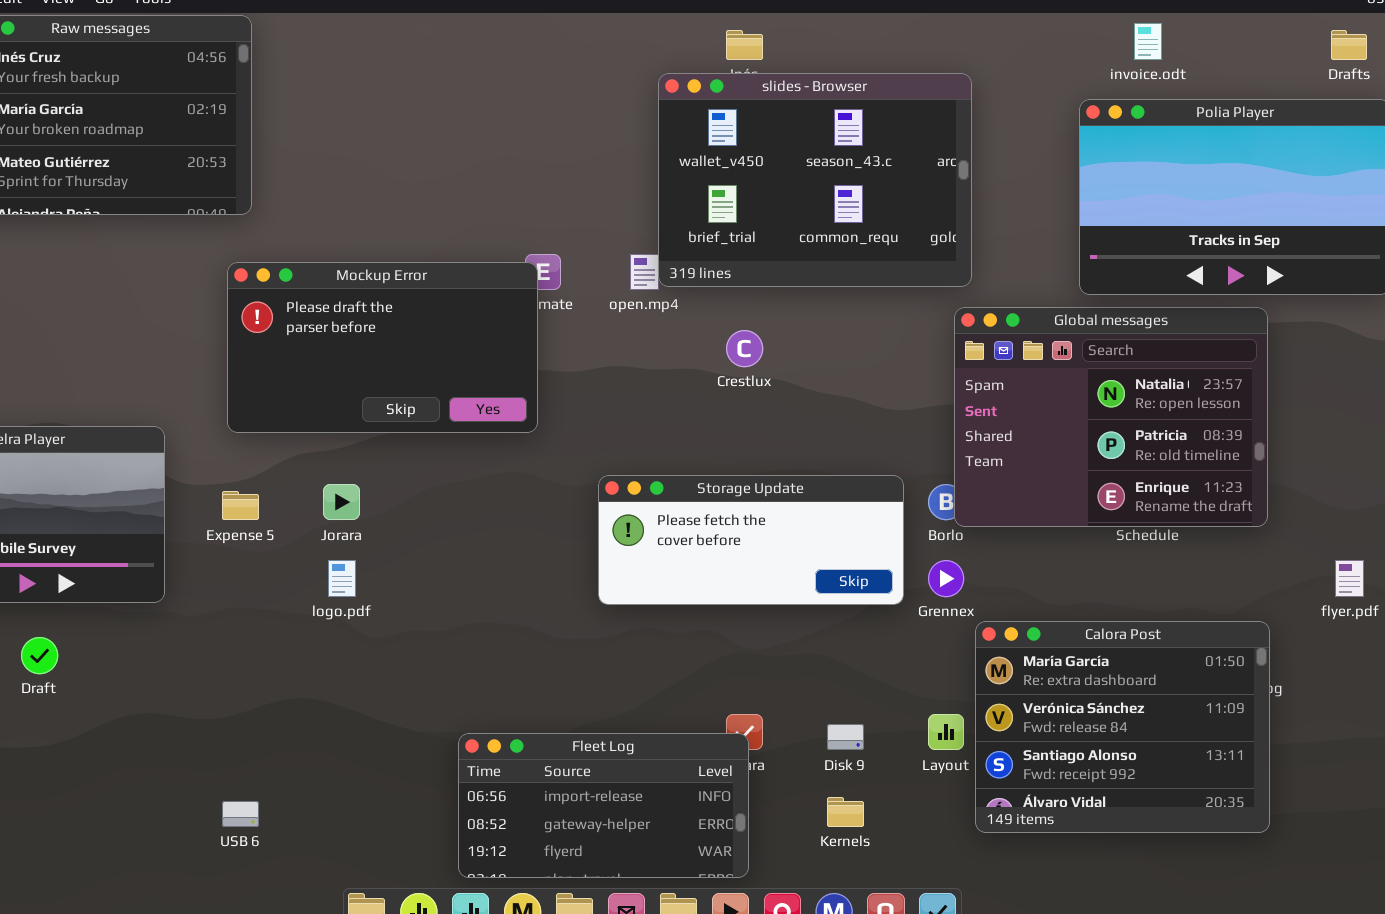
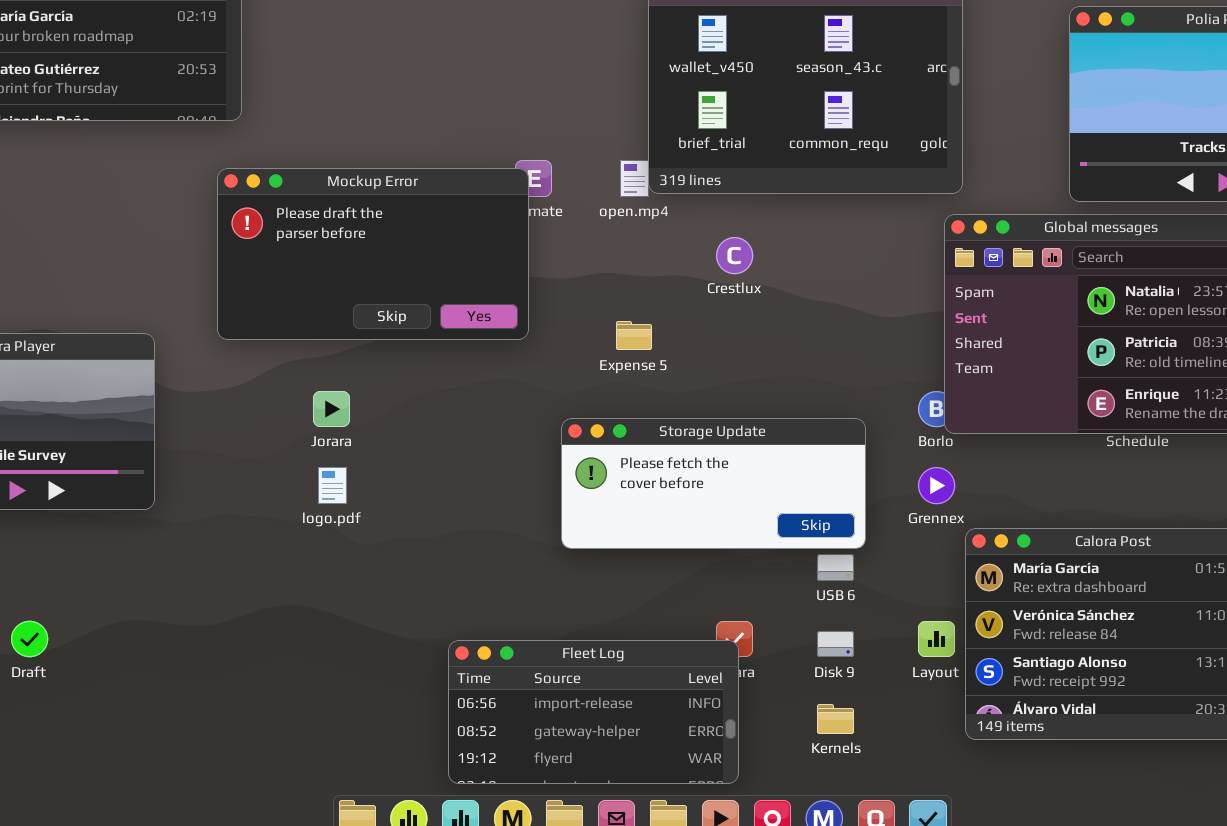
Storage Update: [598,475,904,605] -> [561,418,866,549], moved
Expense 5: [222,491,259,520] -> [616,321,652,350], moved
Draft: [21,637,58,674] -> [11,621,48,657], moved
USB 6: [222,801,259,827] -> [817,554,854,581], moved

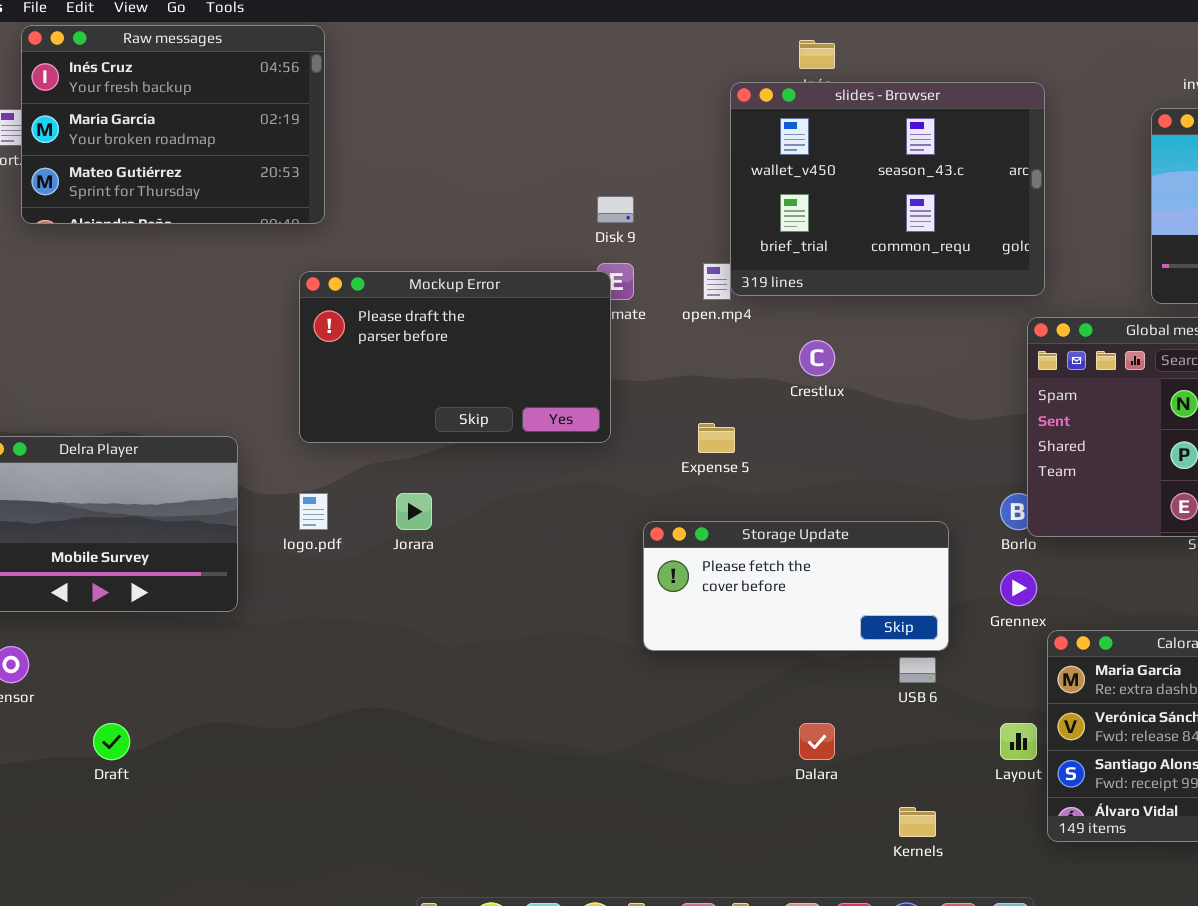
logo.pdf: [318,467,347,504] -> [299,493,328,530], moved
Disk 9: [817,631,854,657] -> [597,196,634,223], moved
Fleet Log: [448,640,739,784] -> none, closed

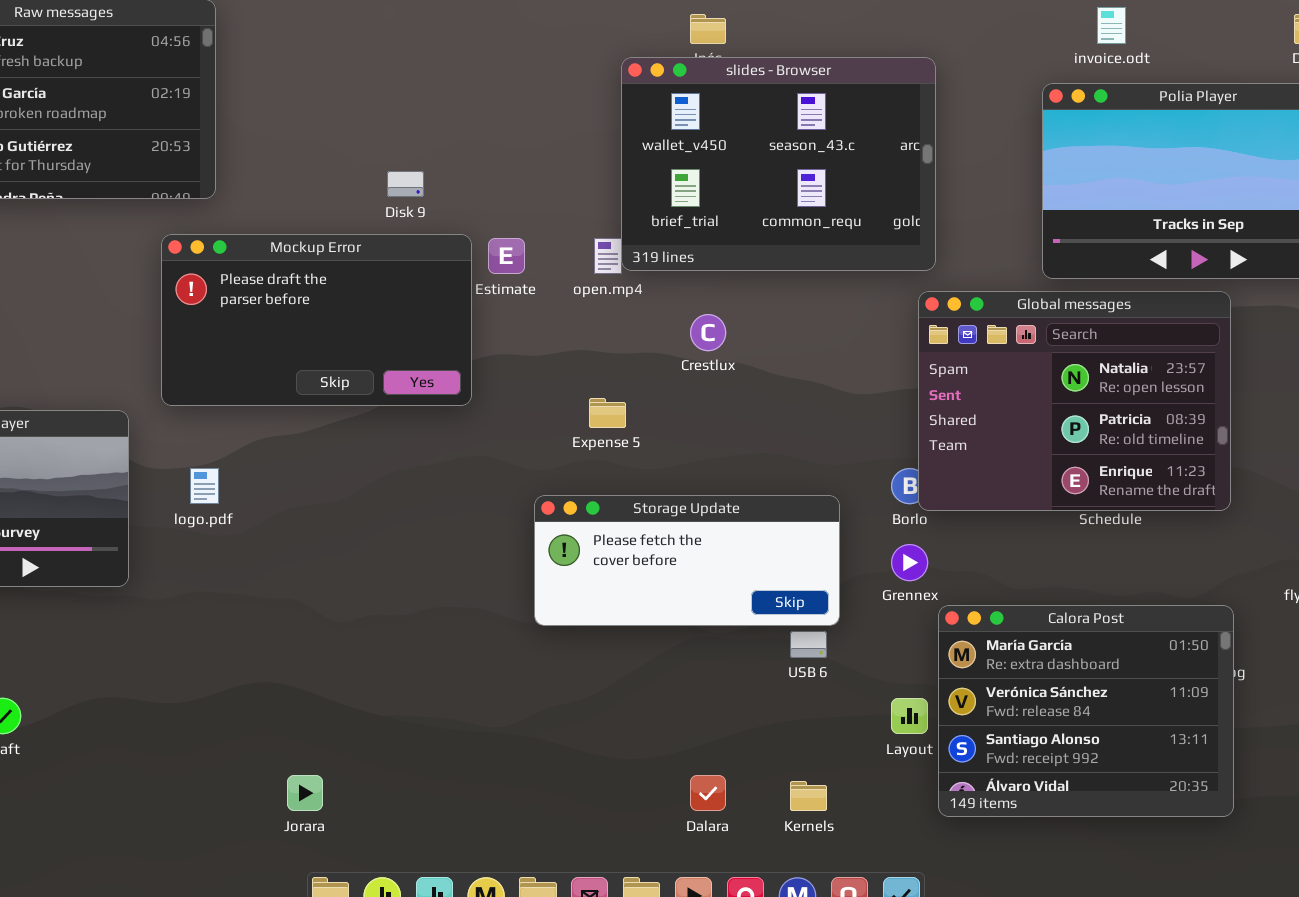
Disk 9: [597,196,634,223] -> [387,171,424,197], moved
Mockup Error: [299,271,611,443] -> [161,234,472,406], moved
Jorara: [396,493,432,530] -> [287,775,323,811], moved
Dalara: [799,723,835,760] -> [690,775,726,811], moved

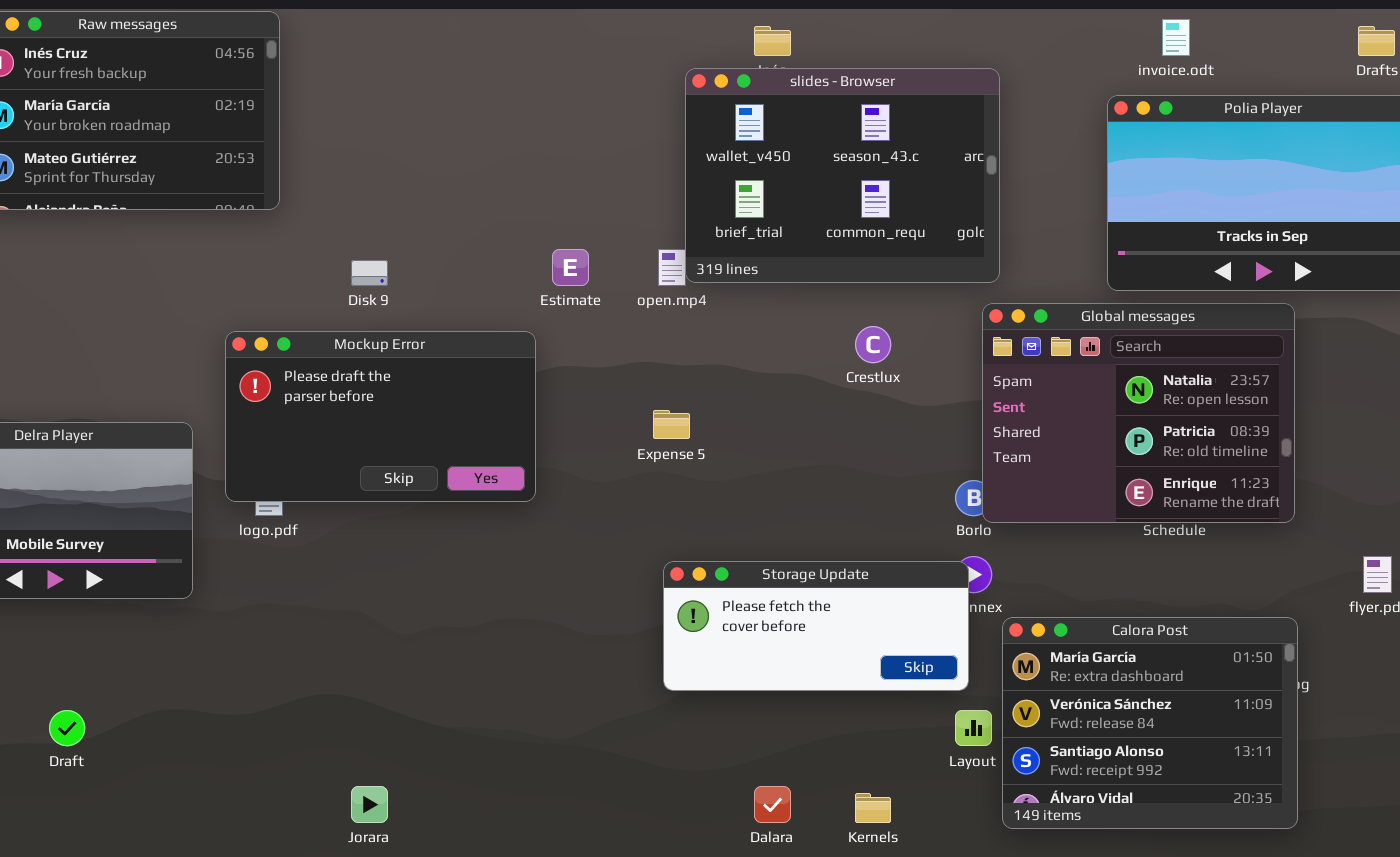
Disk 9: [387,171,424,197] -> [351,260,388,286], moved
Mockup Error: [161,234,472,406] -> [225,331,536,502], moved
Crestlux: [690,314,726,351] -> [855,326,891,363], moved
Storage Update: [534,495,840,626] -> [663,561,969,691], moved

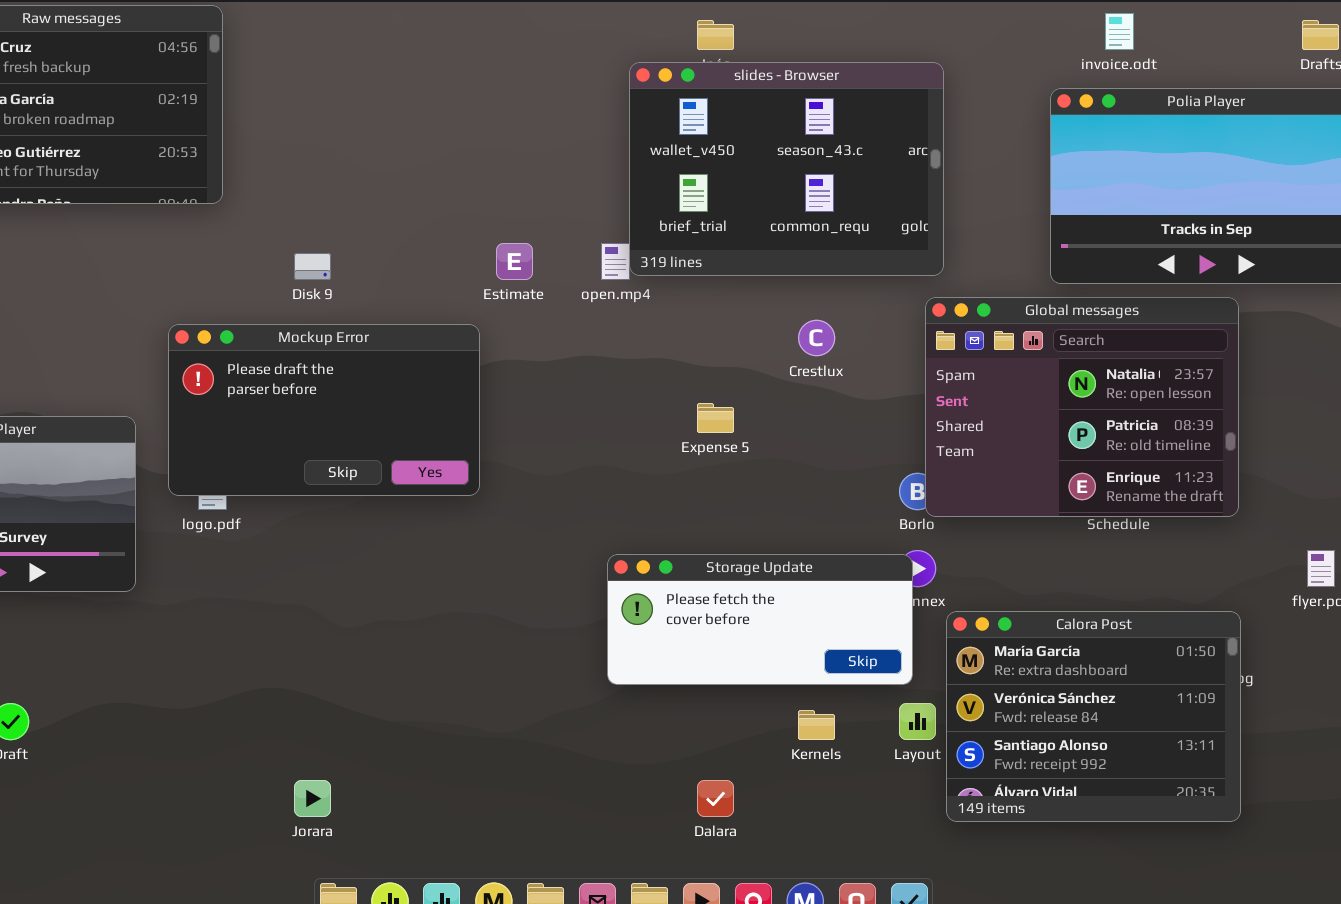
Expense 5: [653,410,690,439] -> [697,403,734,433], moved
Kernels: [855,793,891,823] -> [798,710,835,740], moved

